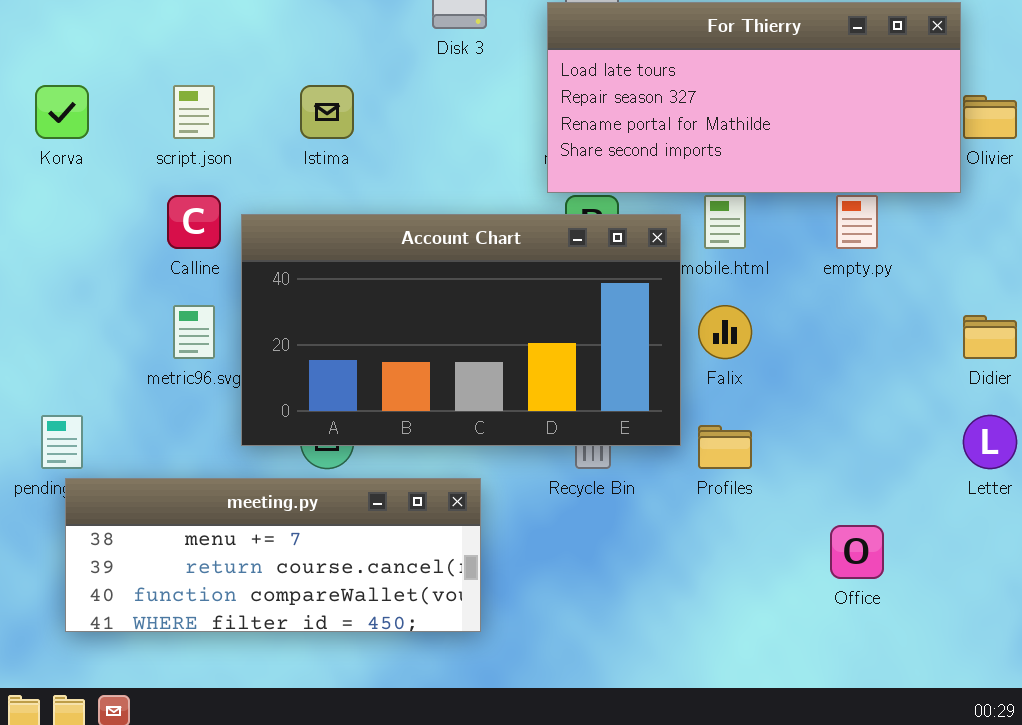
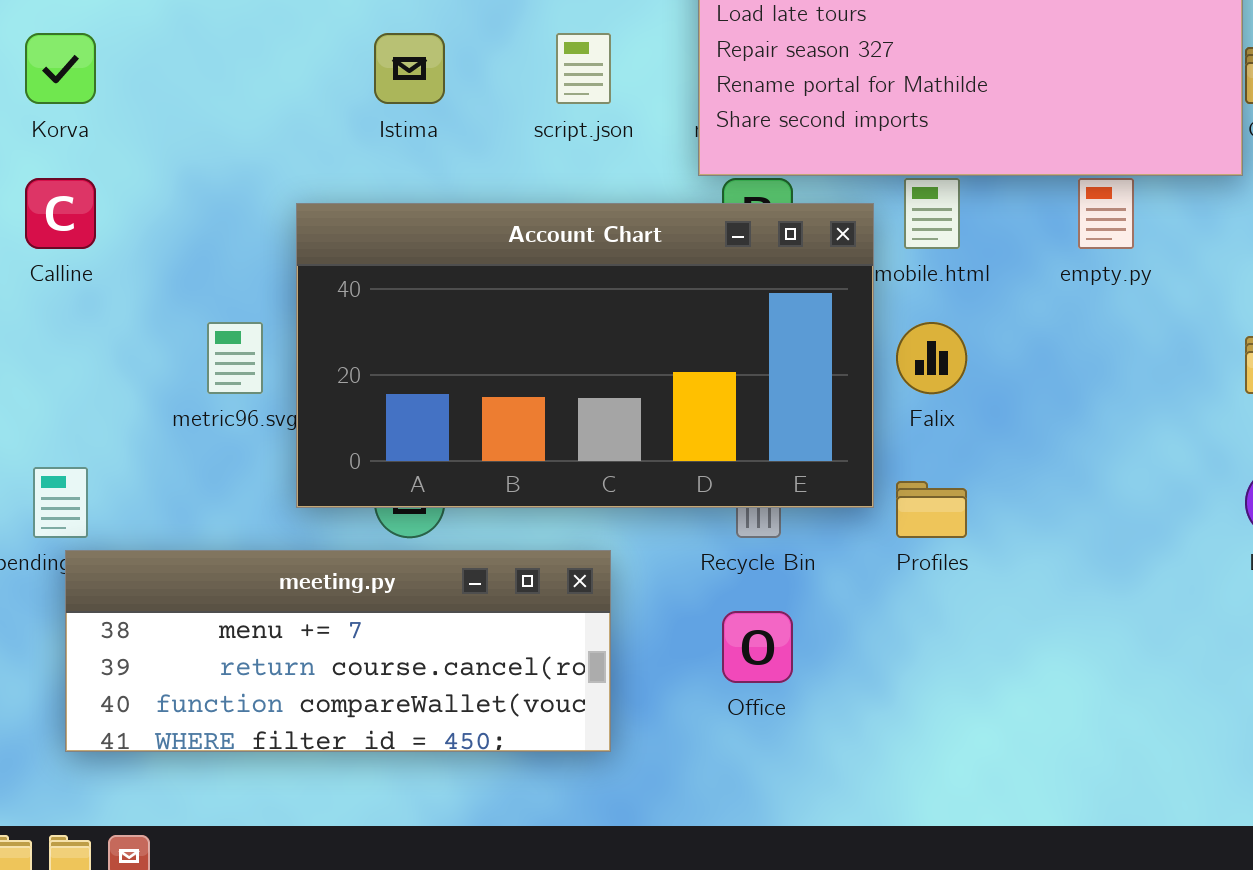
script.json: [173,85,215,139] -> [556,33,611,104], moved
Calline: [167,195,221,249] -> [25,178,96,249], moved
Office: [830,525,884,579] -> [722,611,793,683], moved

